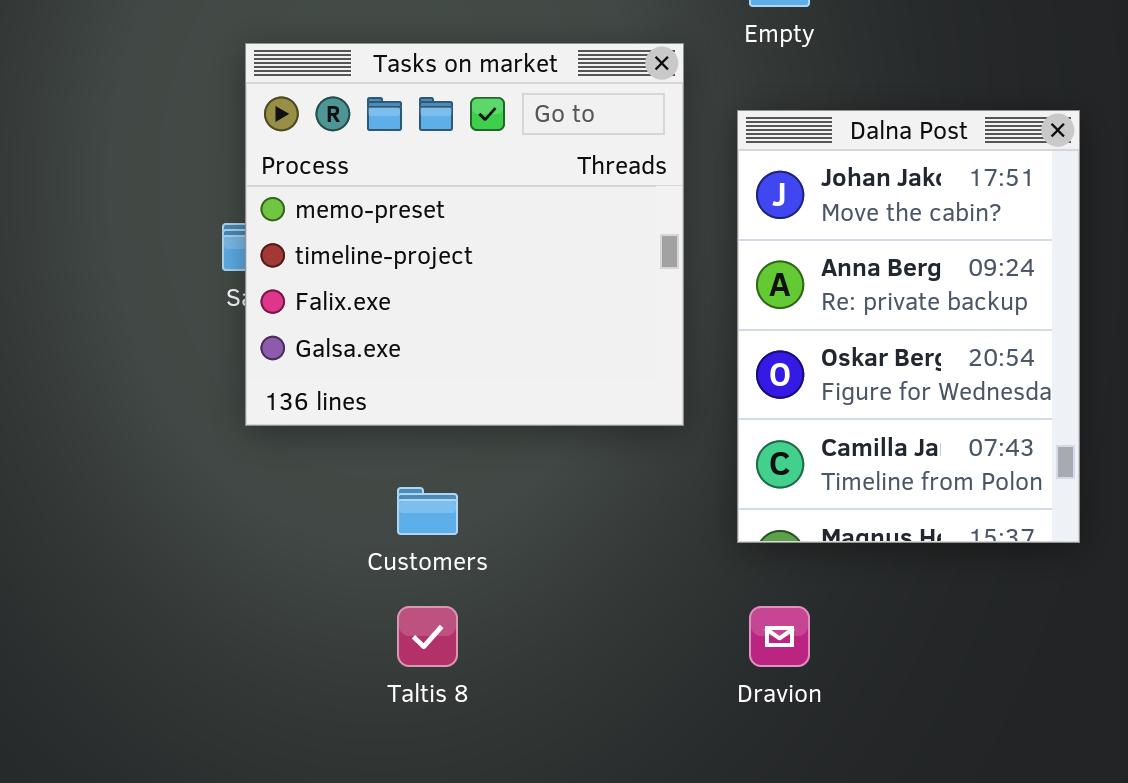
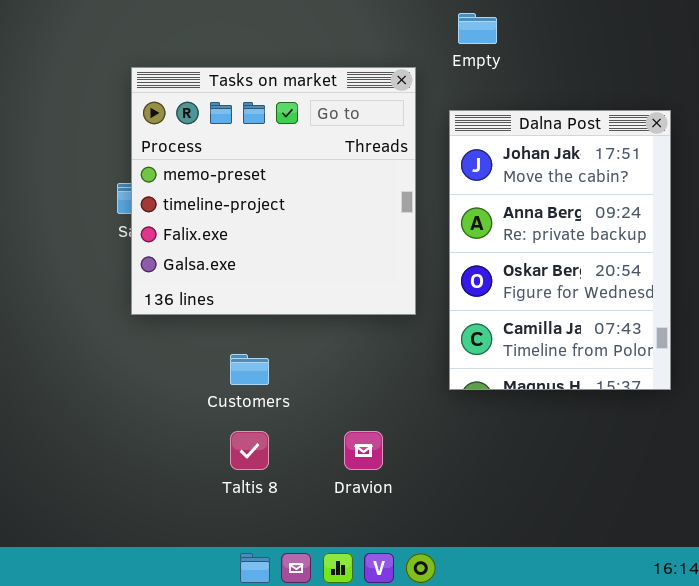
Dravion: [749,606,810,667] -> [344,431,383,470], moved

